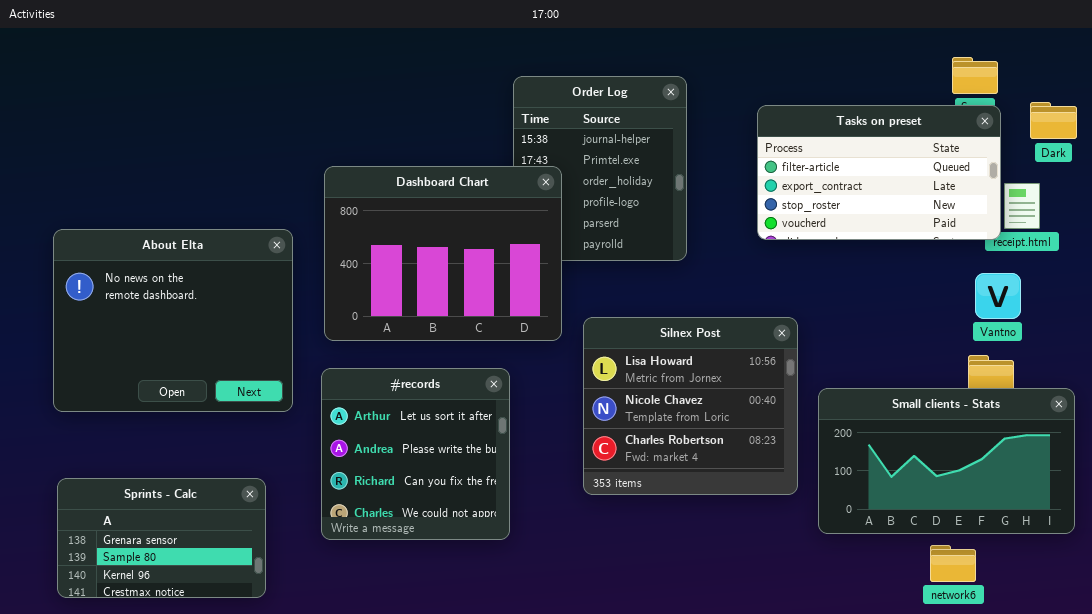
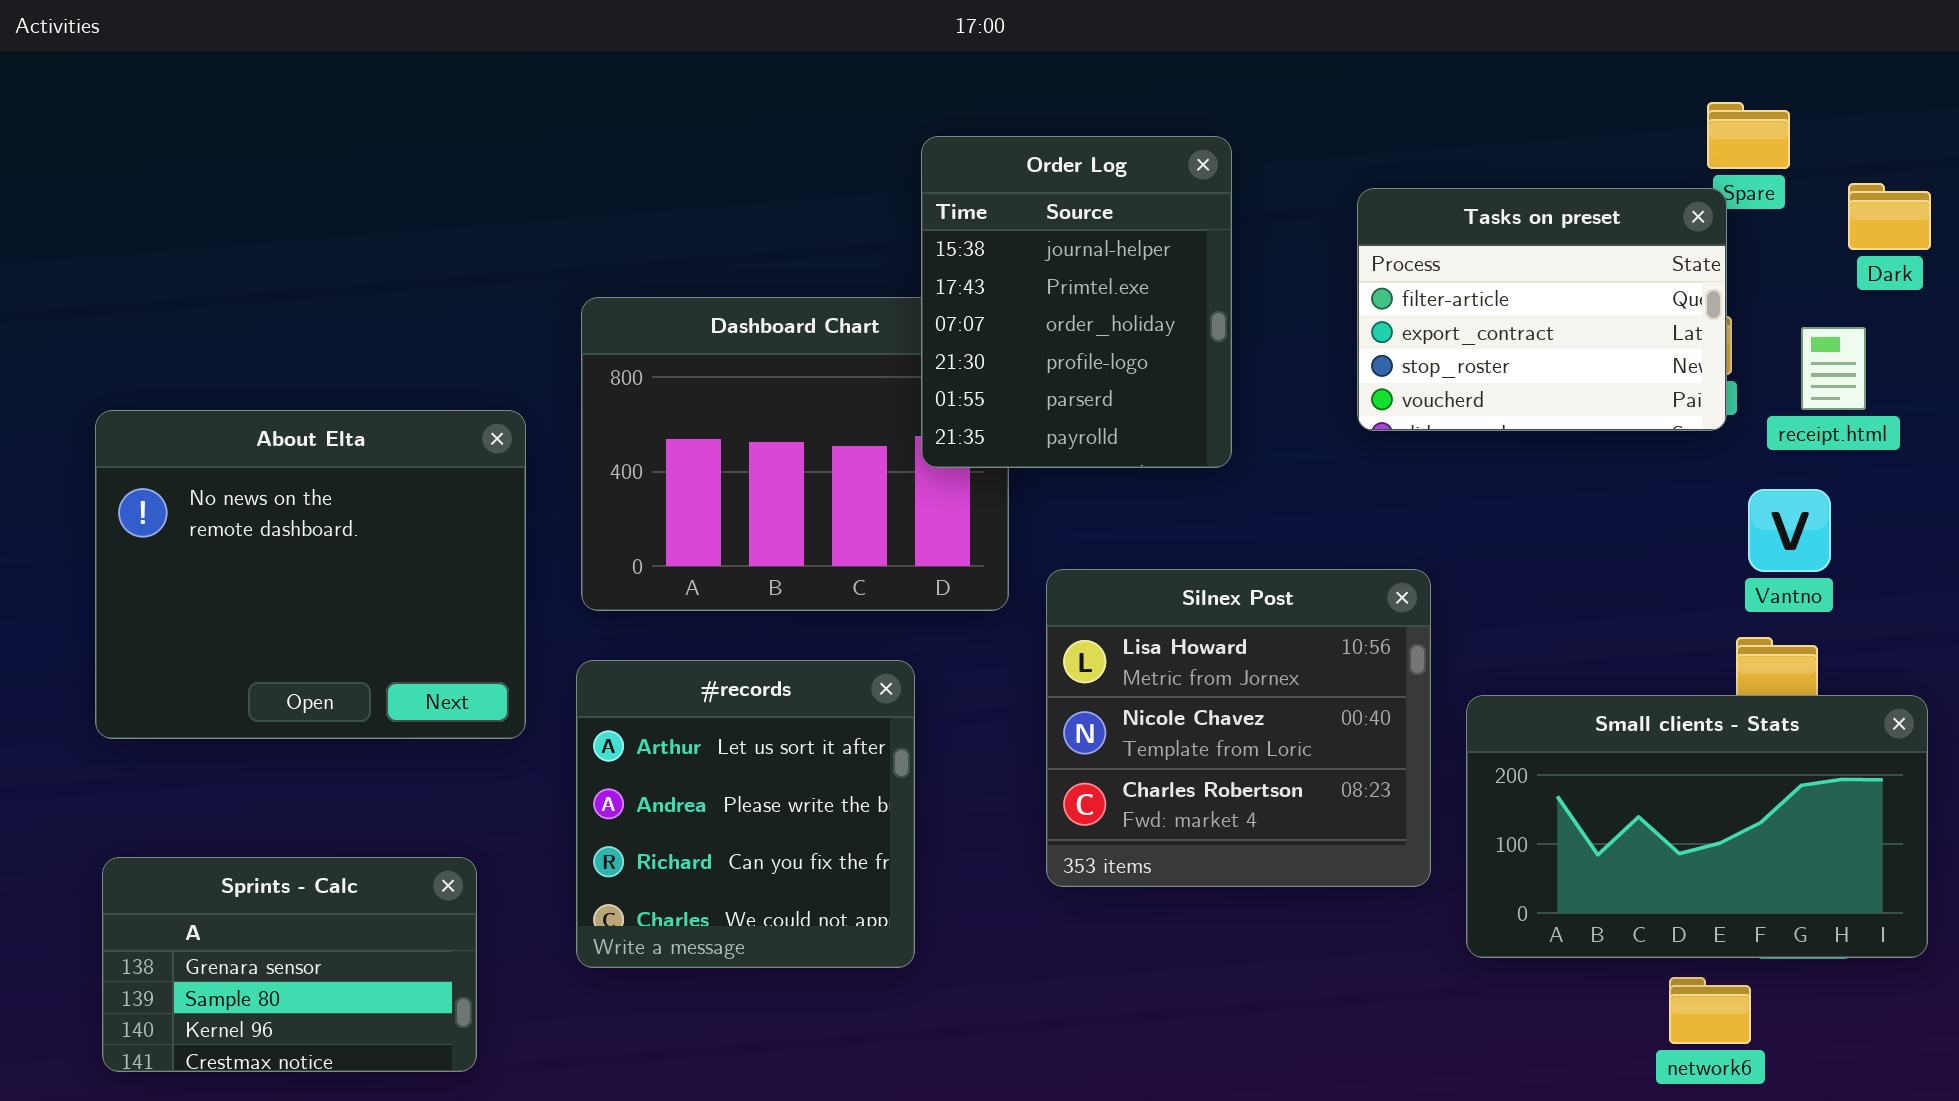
Order Log: [513,76,687,261] -> [921,136,1232,468], raised
Tasks on preset: [757,105,1001,240] -> [1357,188,1727,431], resized

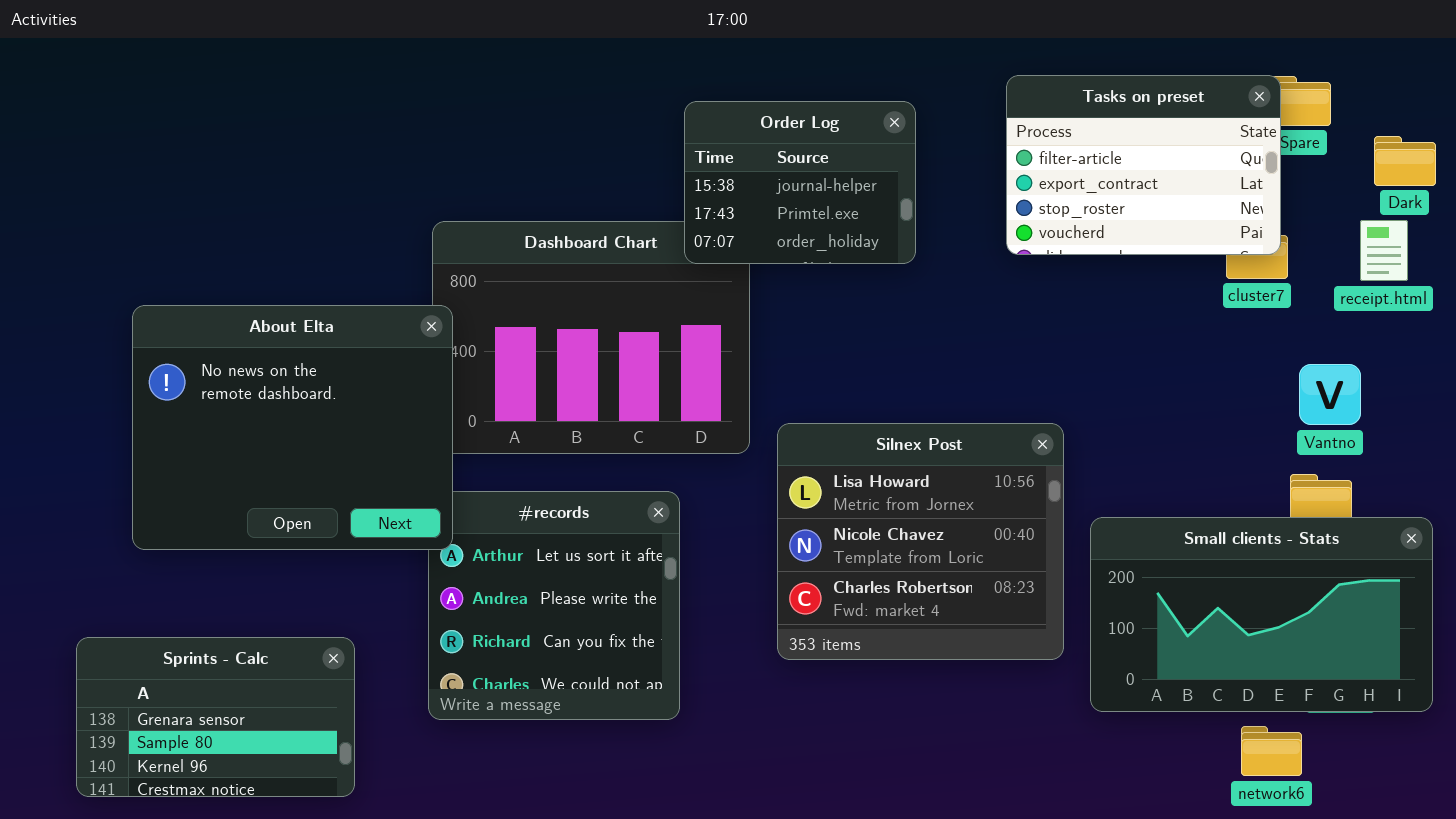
Order Log: [921,136,1232,468] -> [684,101,916,264], resized
Tasks on preset: [1357,188,1727,431] -> [1006,75,1281,255], moved
receipt.html: [1801,327,1866,410] -> [1360,220,1408,281], moved
About Elta: [95,410,526,739] -> [132,305,453,550], moved

